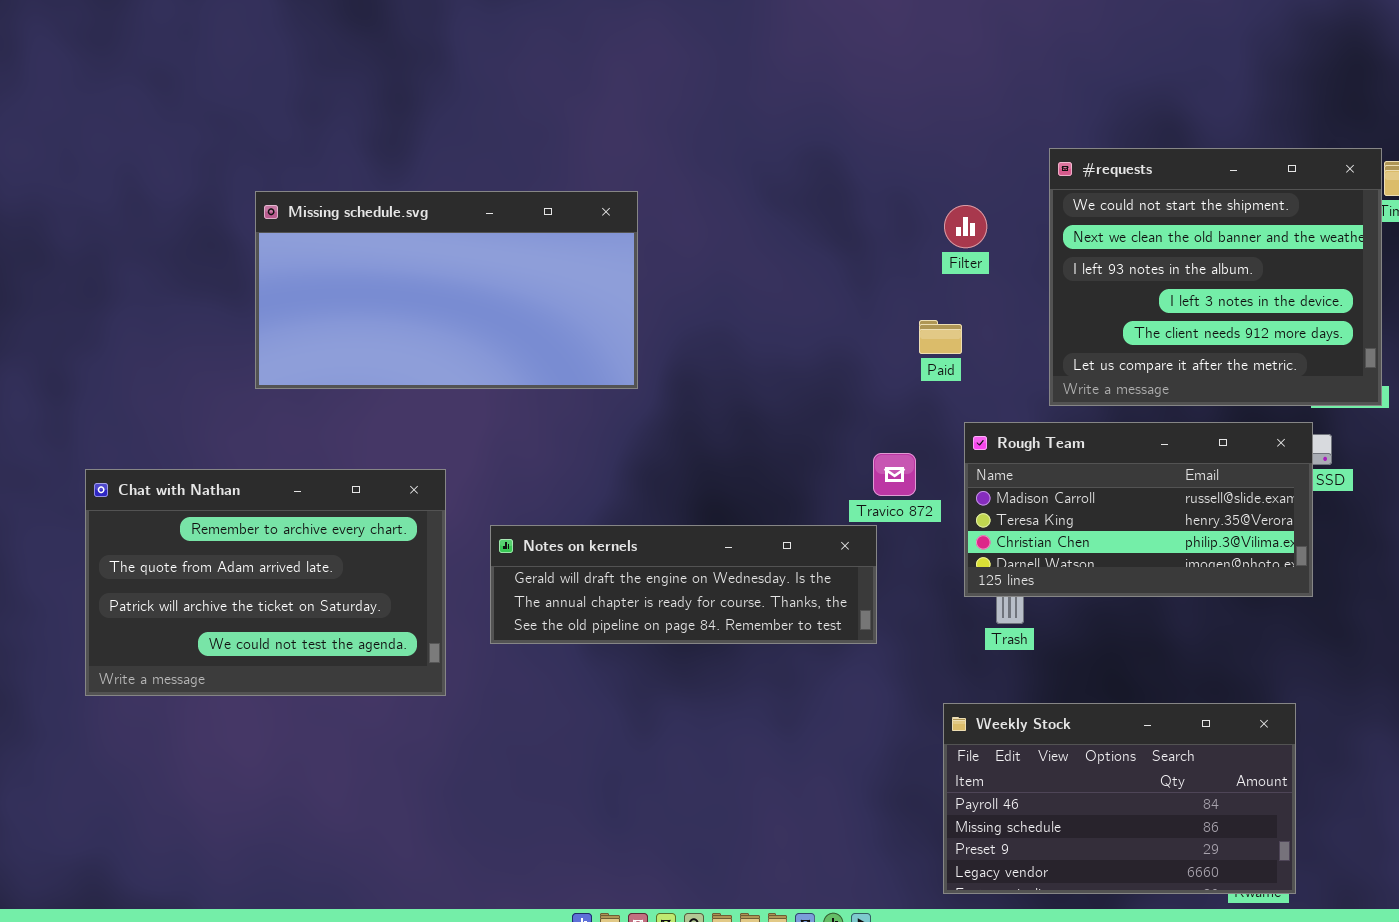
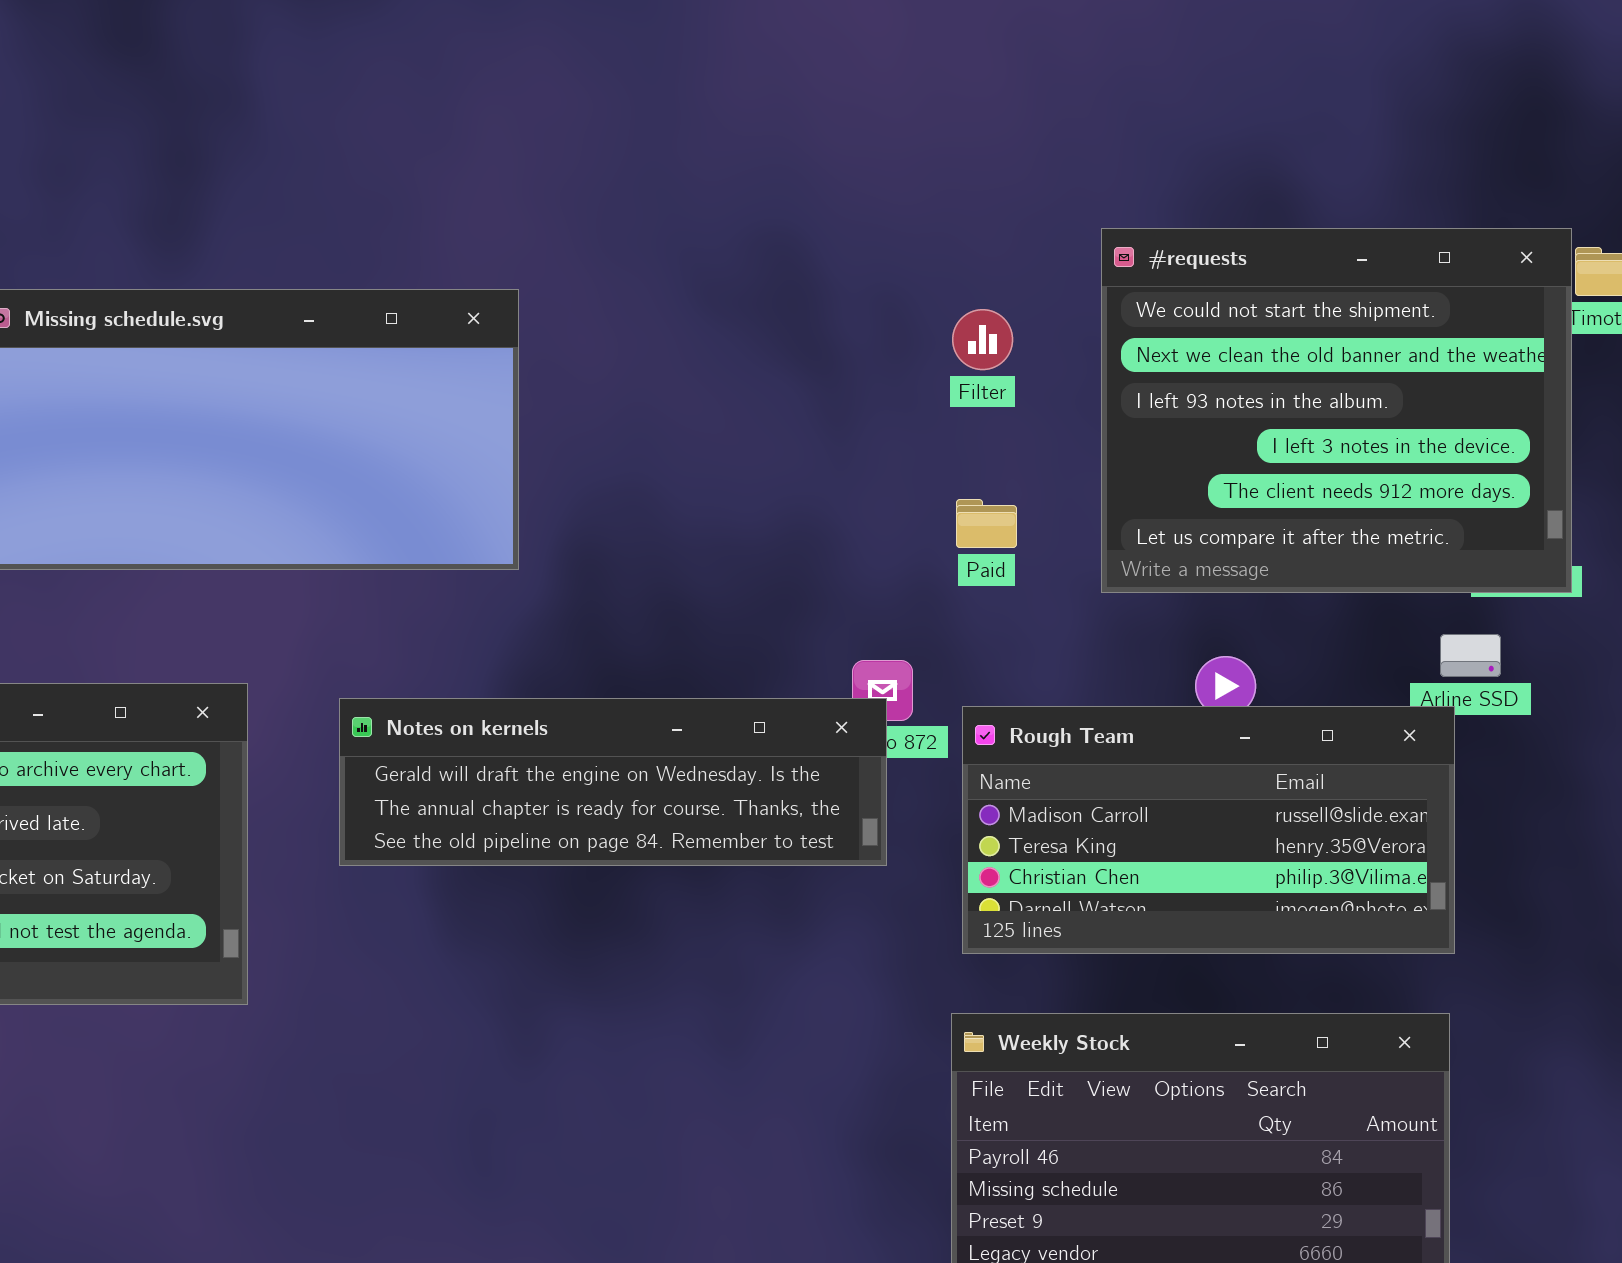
Paid: [919,320,962,354] -> [956,499,1017,548], moved
Rough Team: [964,422,1313,597] -> [962,706,1455,954], moved
Notes on kernels: [490,525,877,644] -> [339,698,887,866], moved

